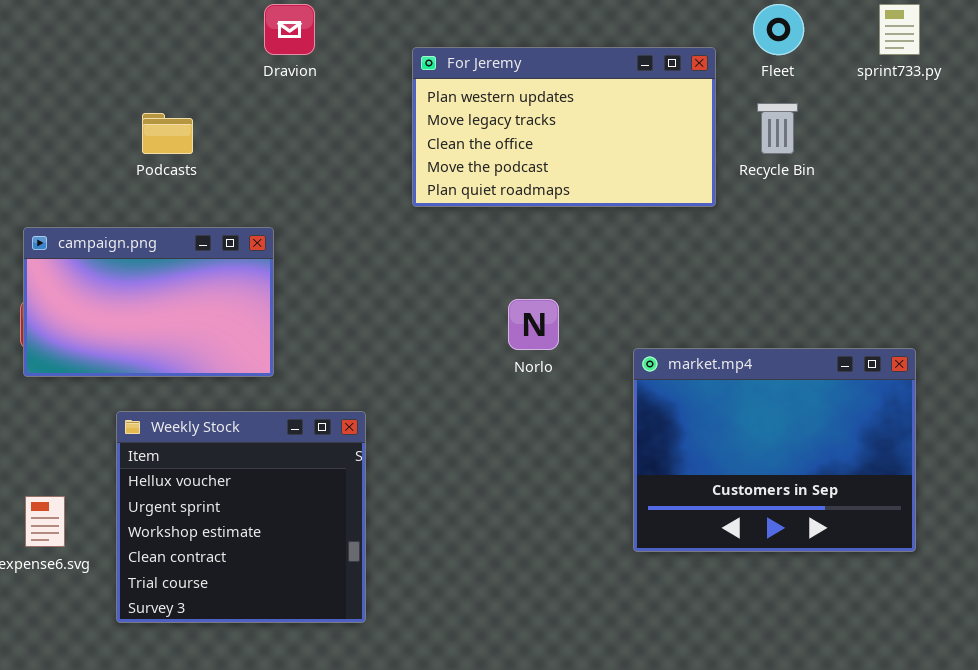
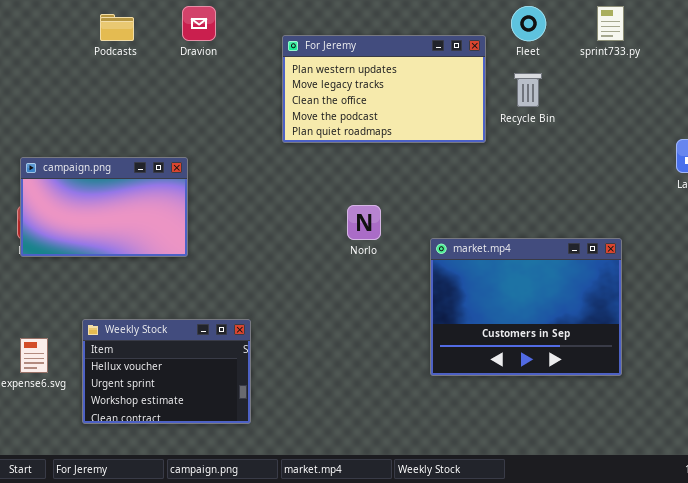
Podcasts: [142,113,193,154] -> [100,14,134,41], moved
Weekly Stock: [116,411,366,623] -> [82,319,251,424], resized

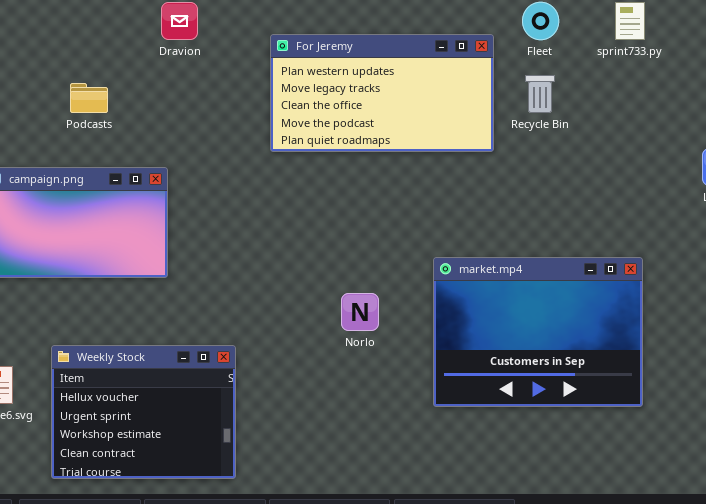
Podcasts: [100,14,134,41] -> [70,83,108,113], moved
Norlo: [347,205,381,240] -> [341,293,379,331], moved
Weekly Stock: [82,319,251,424] -> [51,345,236,479], resized

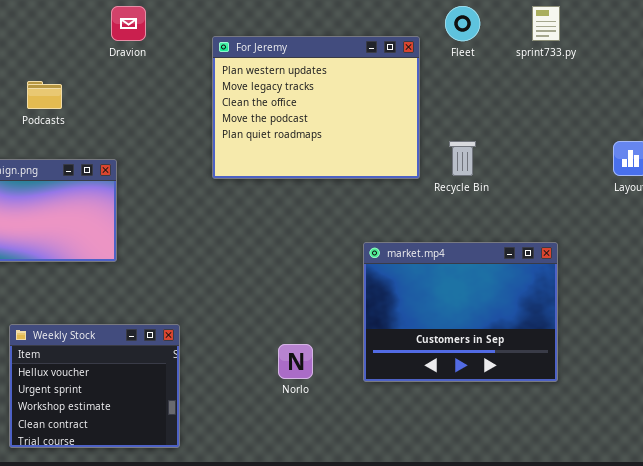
For Jeremy: [270,34,494,152] -> [212,36,420,179], resized
Recycle Bin: [525,75,555,113] -> [449,141,476,176], moved
Norlo: [341,293,379,331] -> [278,344,313,379], moved

